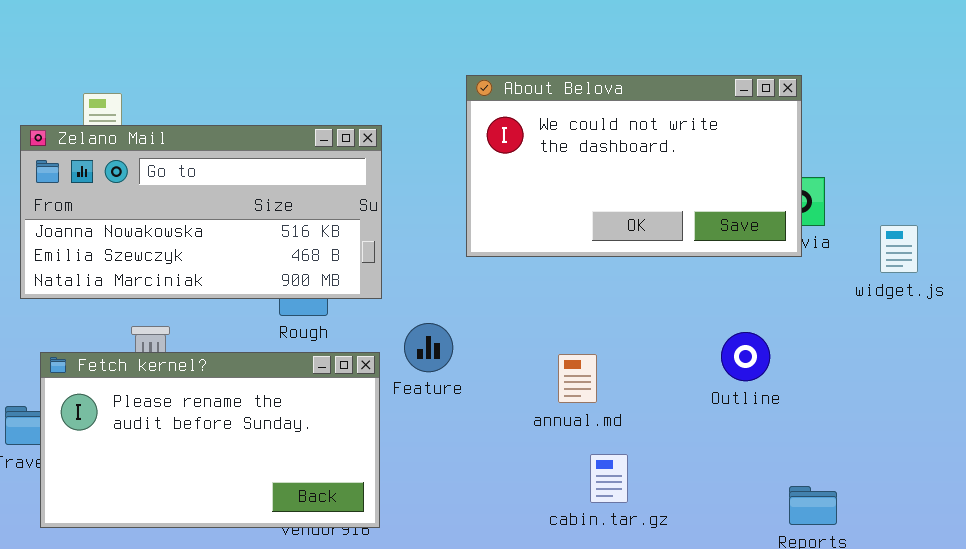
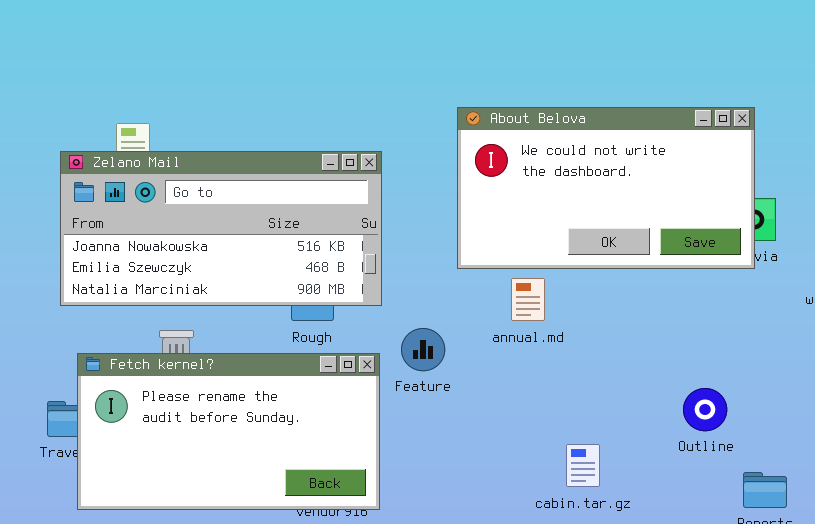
Outline: [721,332,770,381] -> [683,388,727,431], moved
annual.md: [558,354,597,403] -> [511,278,545,321], moved

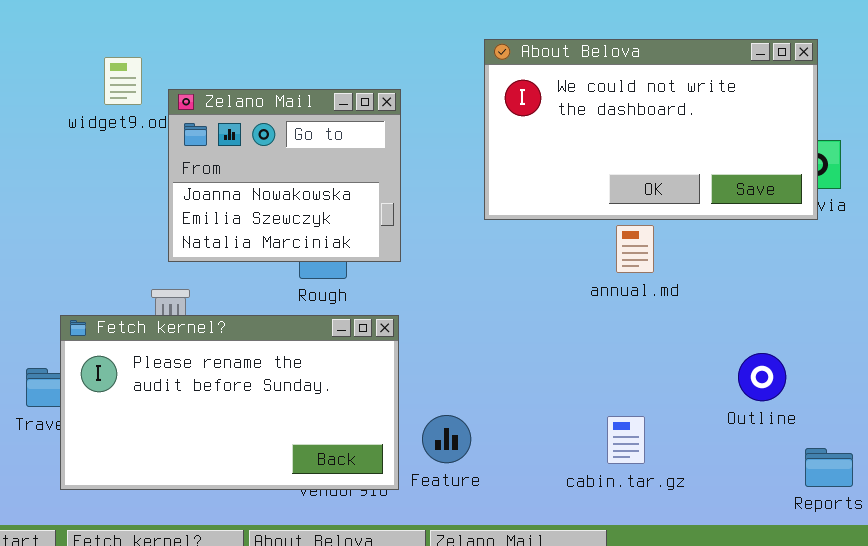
Zelano Mail: [60,151,382,306] -> [168,89,401,262], resized
annual.md: [511,278,545,321] -> [616,225,654,273], moved
Feature: [401,328,445,371] -> [422,415,471,463], moved

